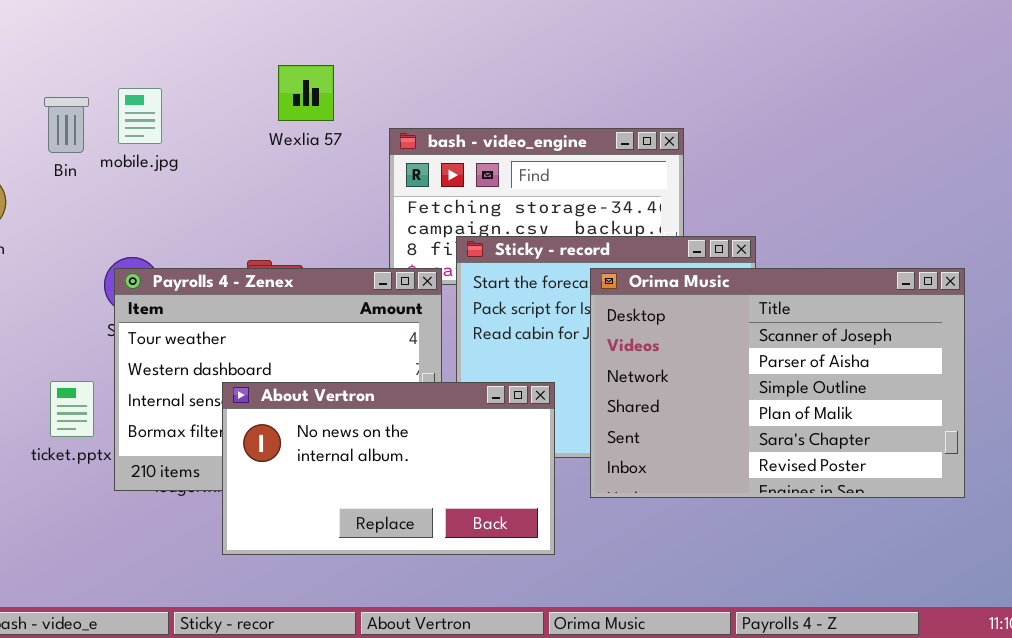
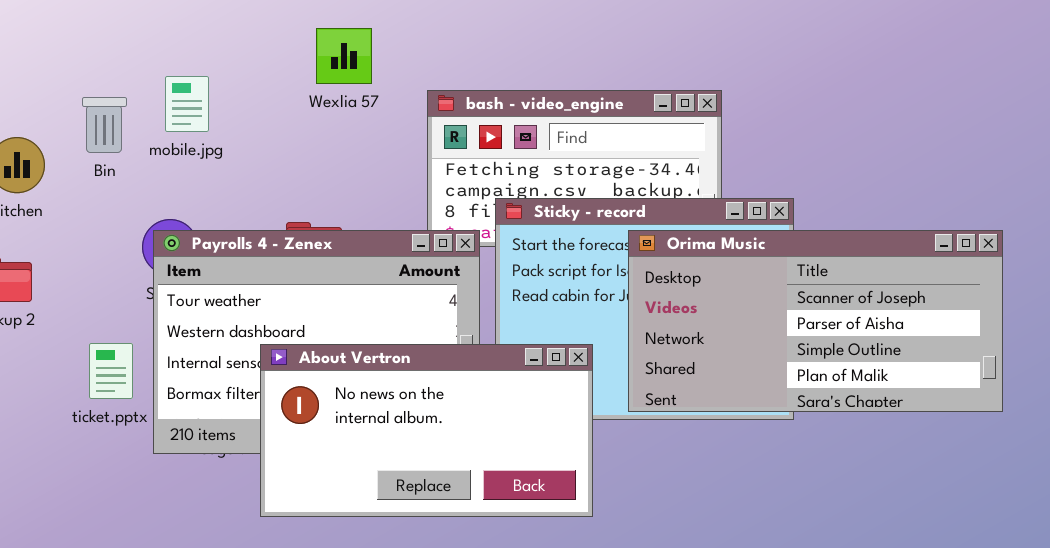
mobile.jpg: [118,88,162,144] -> [165,76,209,132], moved
Bin: [44,97,89,153] -> [82,97,127,153], moved
Orima Music: [590,268,965,498] -> [628,230,1003,412], resized

